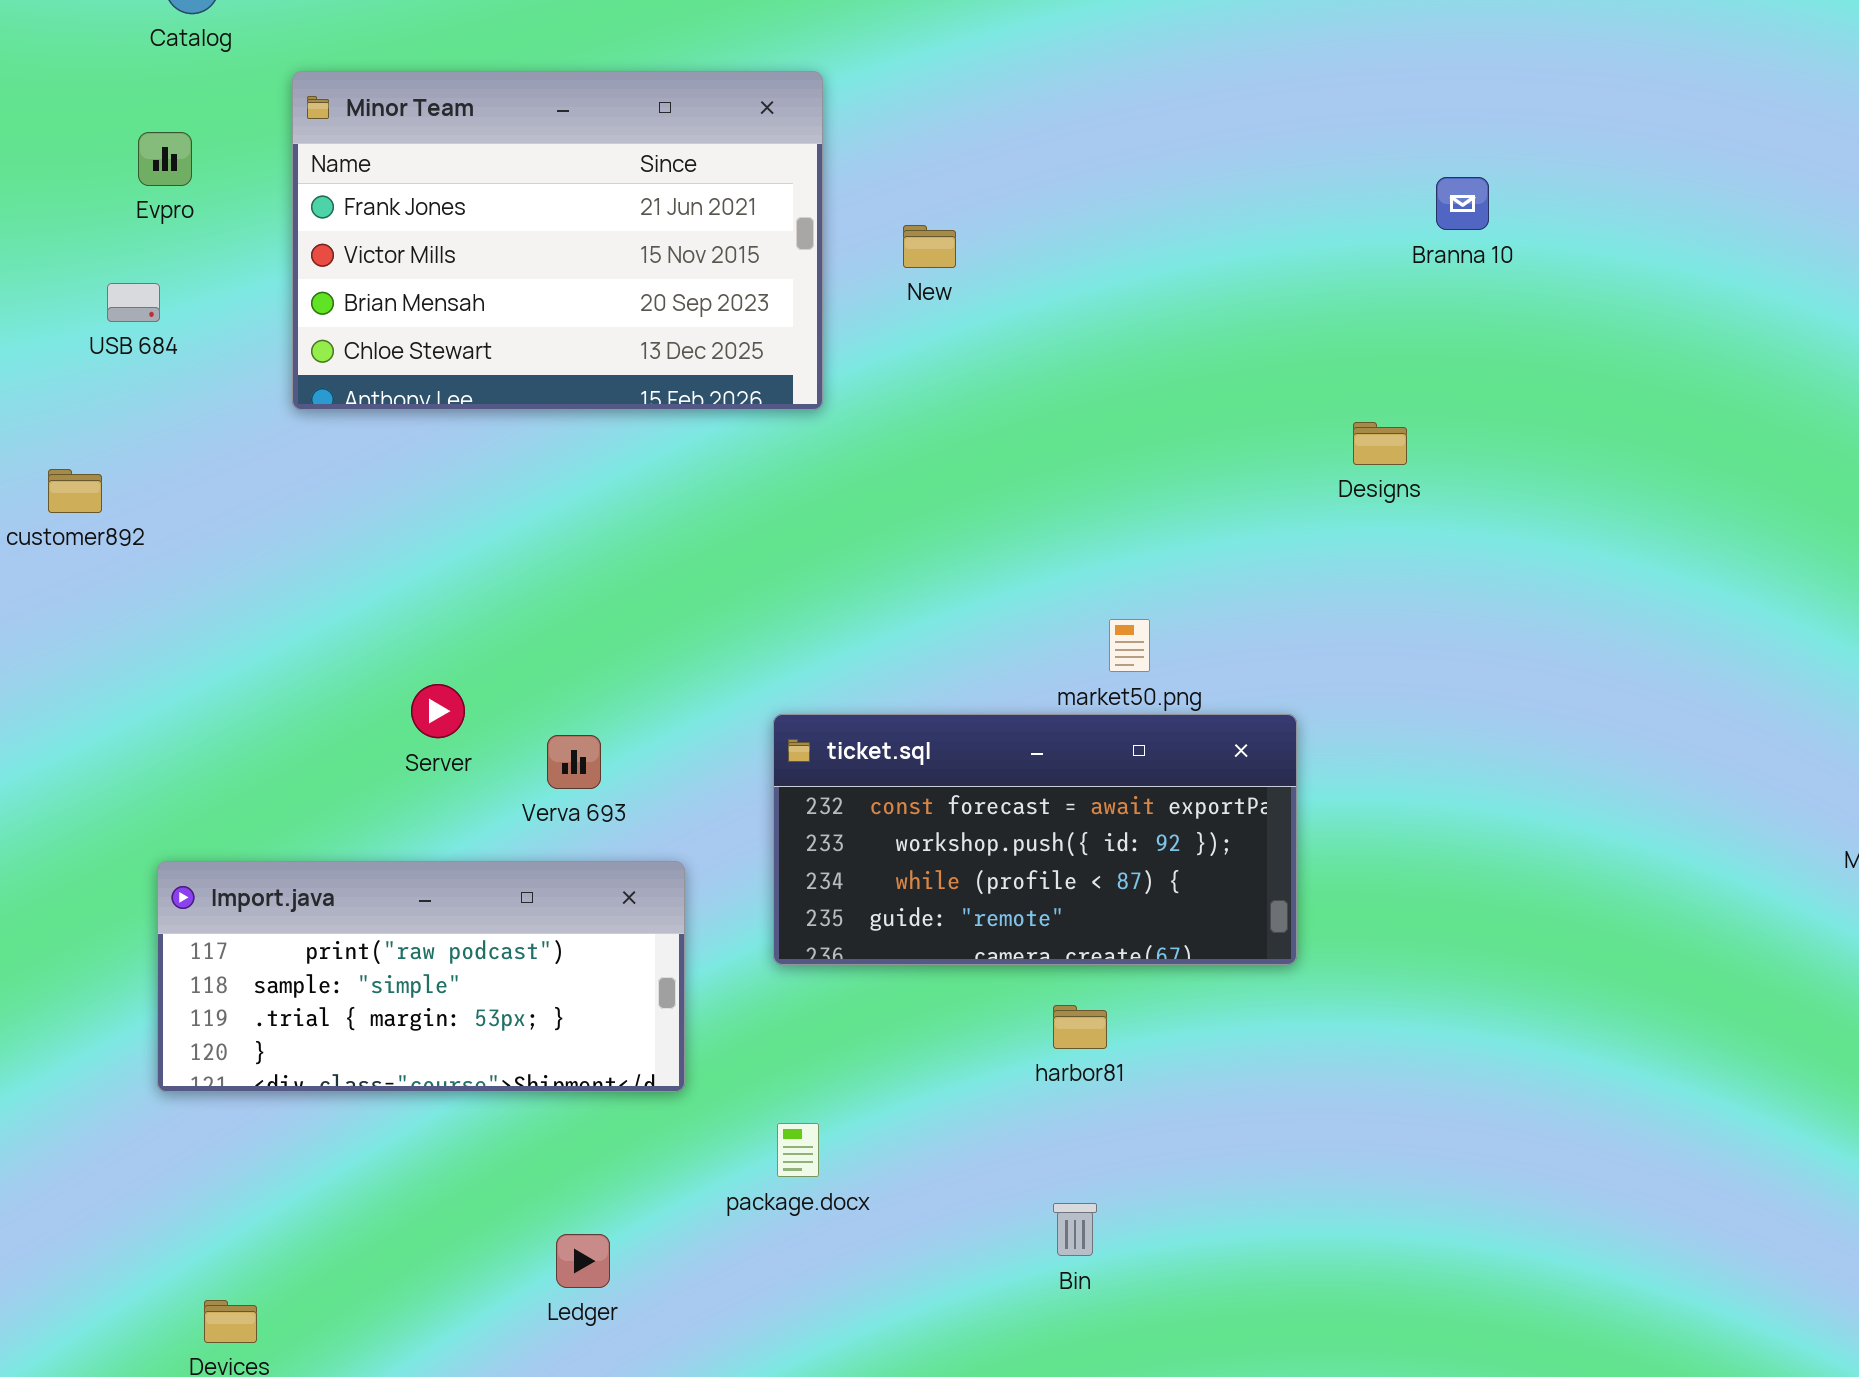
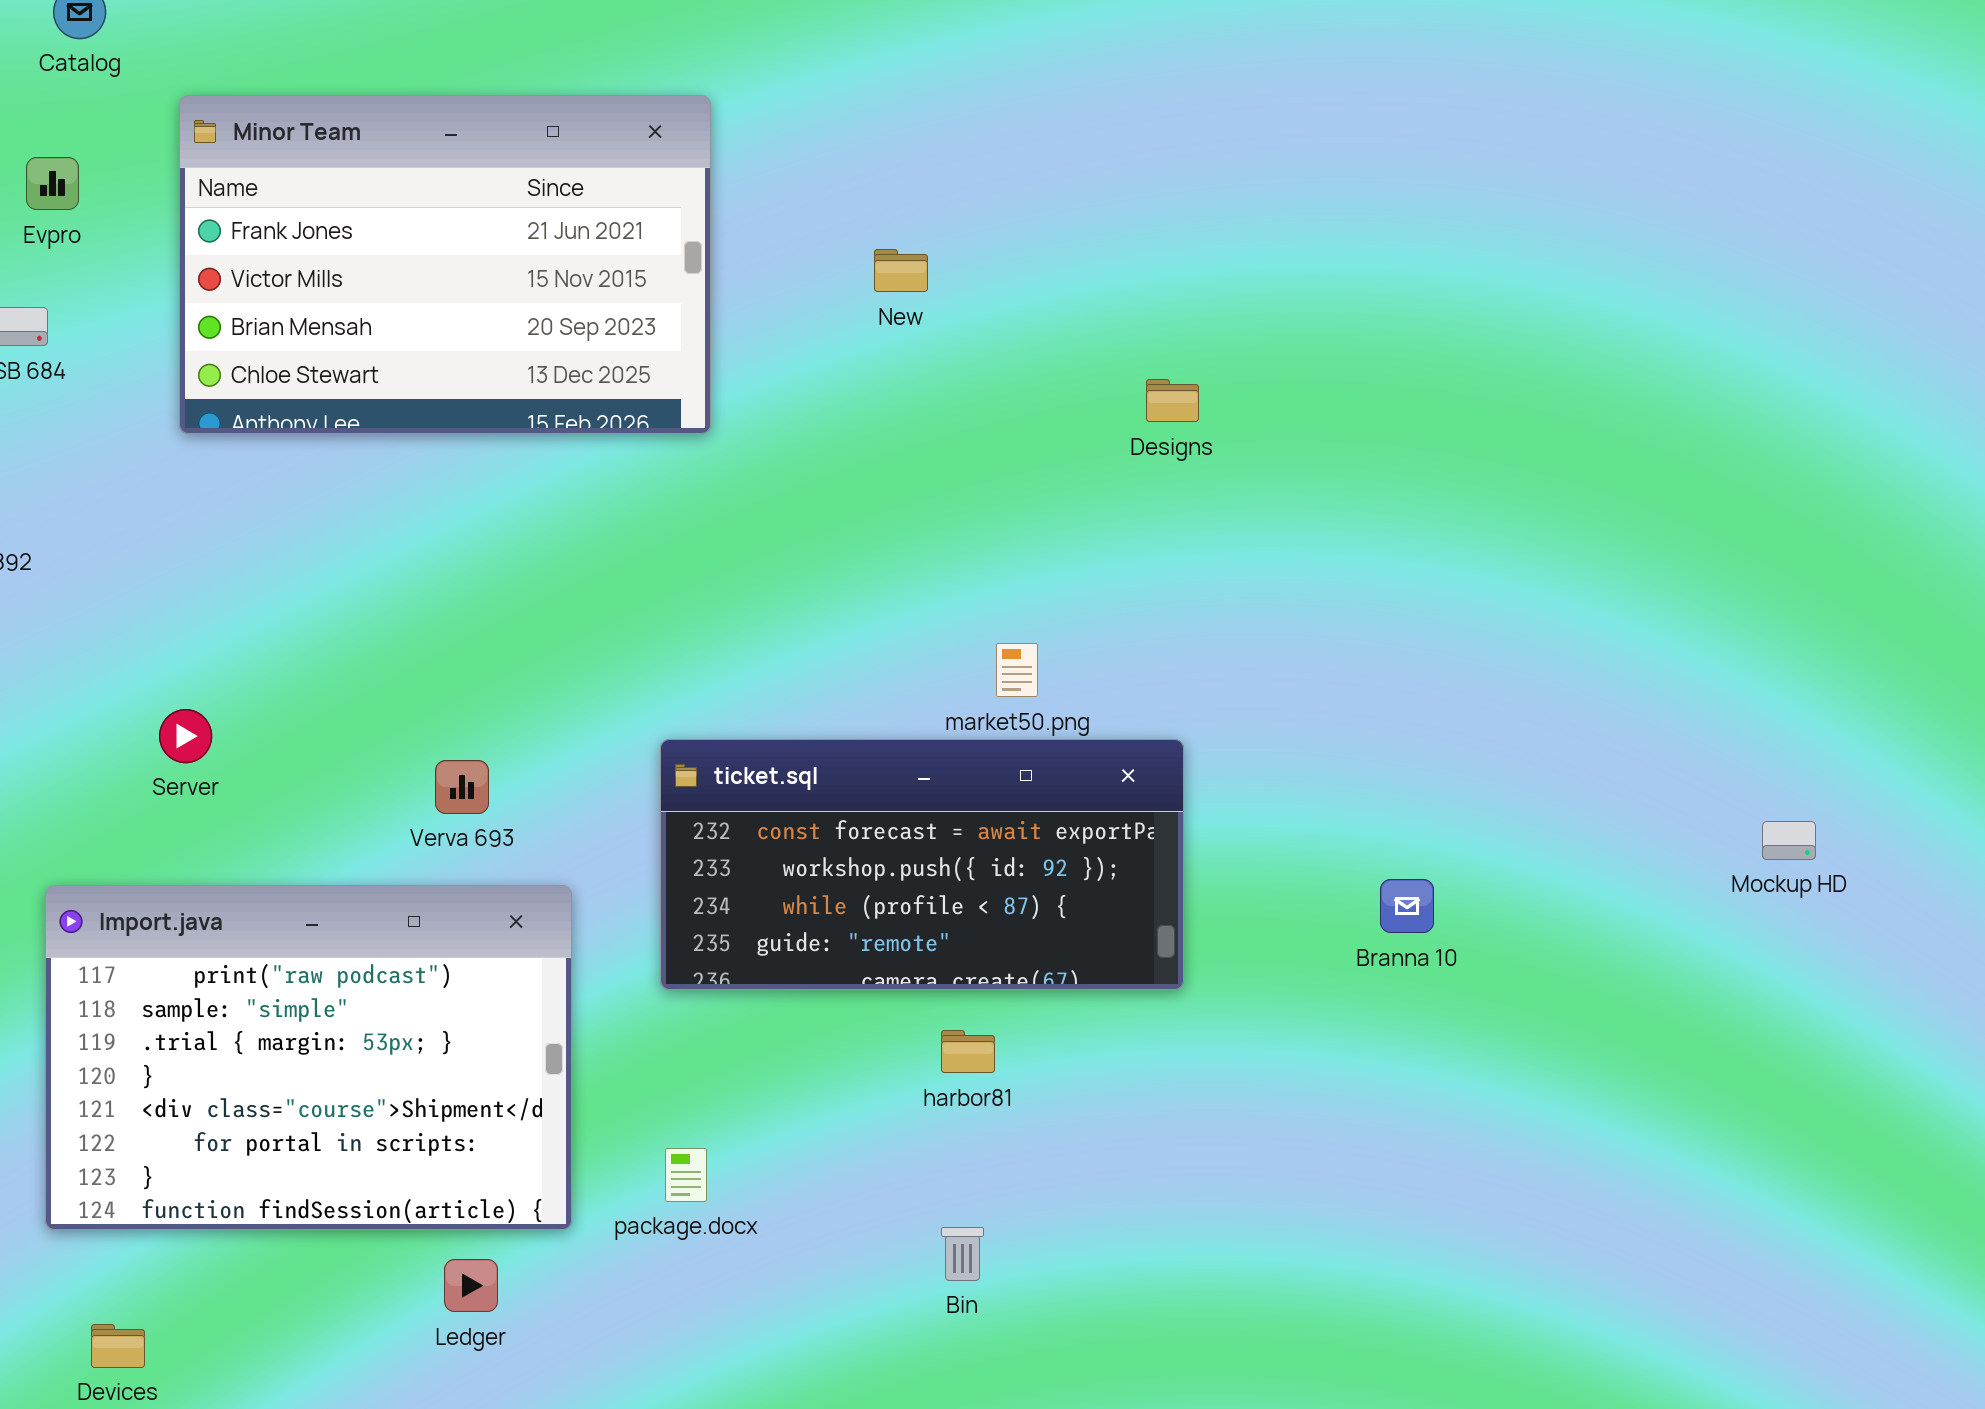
Branna 10: [1436,177,1489,230] -> [1380,879,1434,933], moved
New: [903,225,956,268] -> [874,249,928,292], moved
Designs: [1353,422,1407,465] -> [1146,379,1199,422], moved
Server: [411,684,465,738] -> [159,709,212,763], moved
Import.java: [157,861,685,1092] -> [45,885,572,1230], resized

